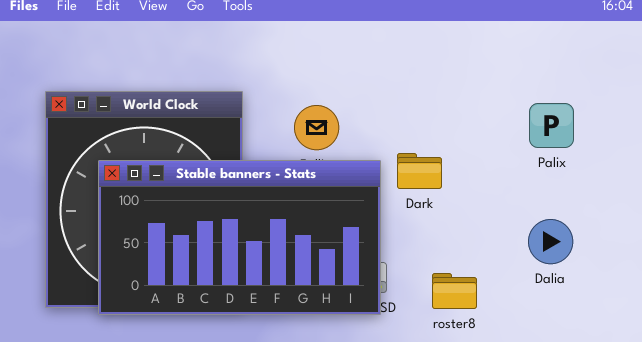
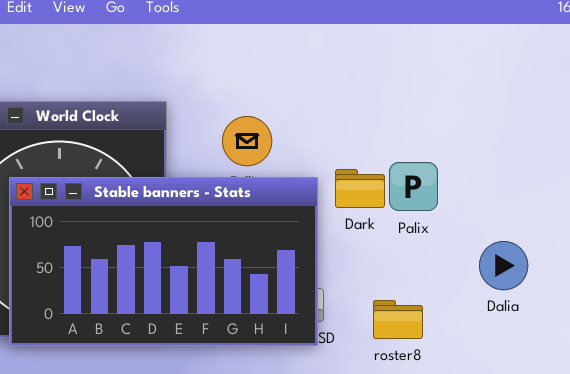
Palix: [529,103,574,148] -> [389,162,438,211], moved

